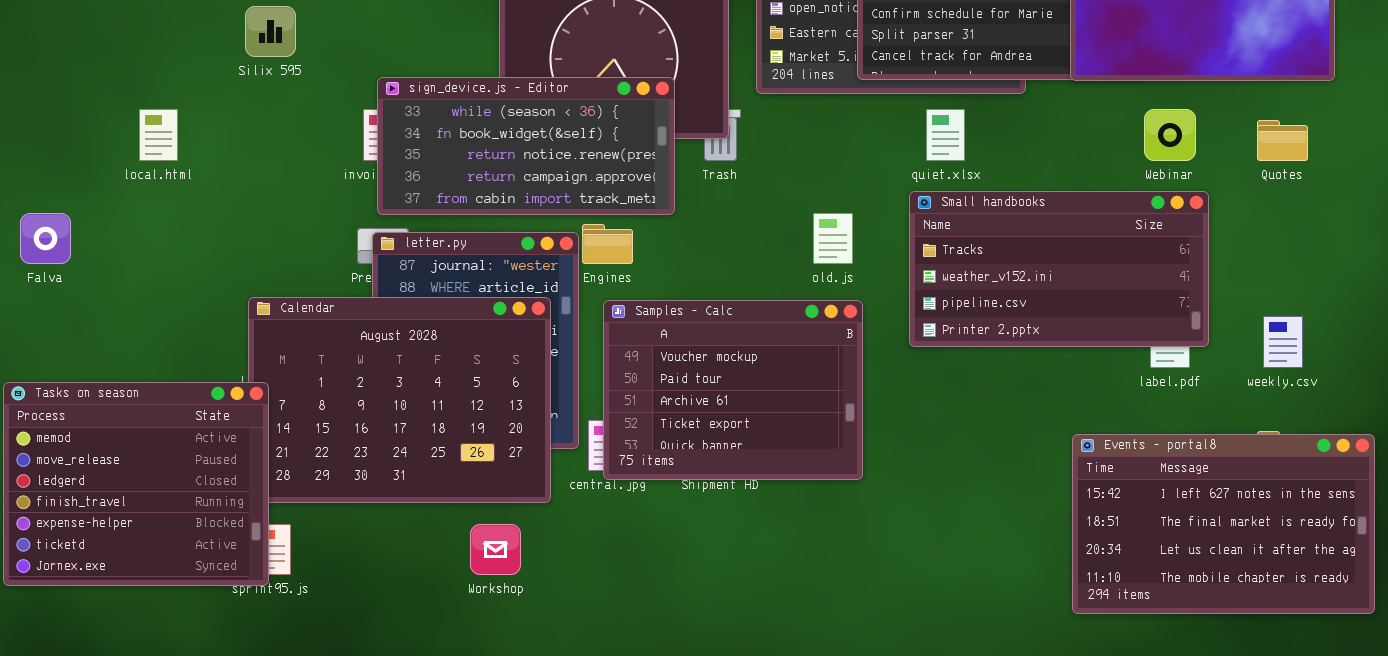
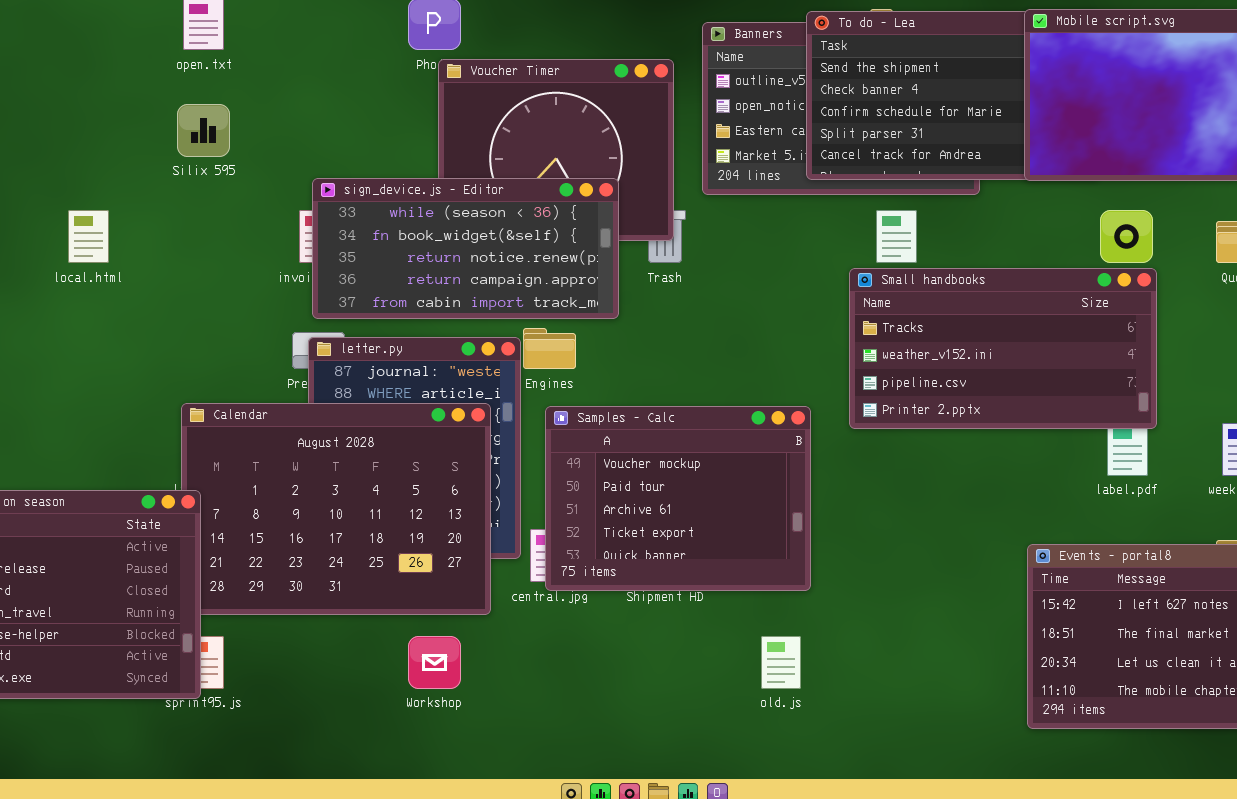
Small handbooks: [909,191,1209,347] -> [849,268,1157,429], moved
old.js: [813,213,853,264] -> [761,636,801,689], moved

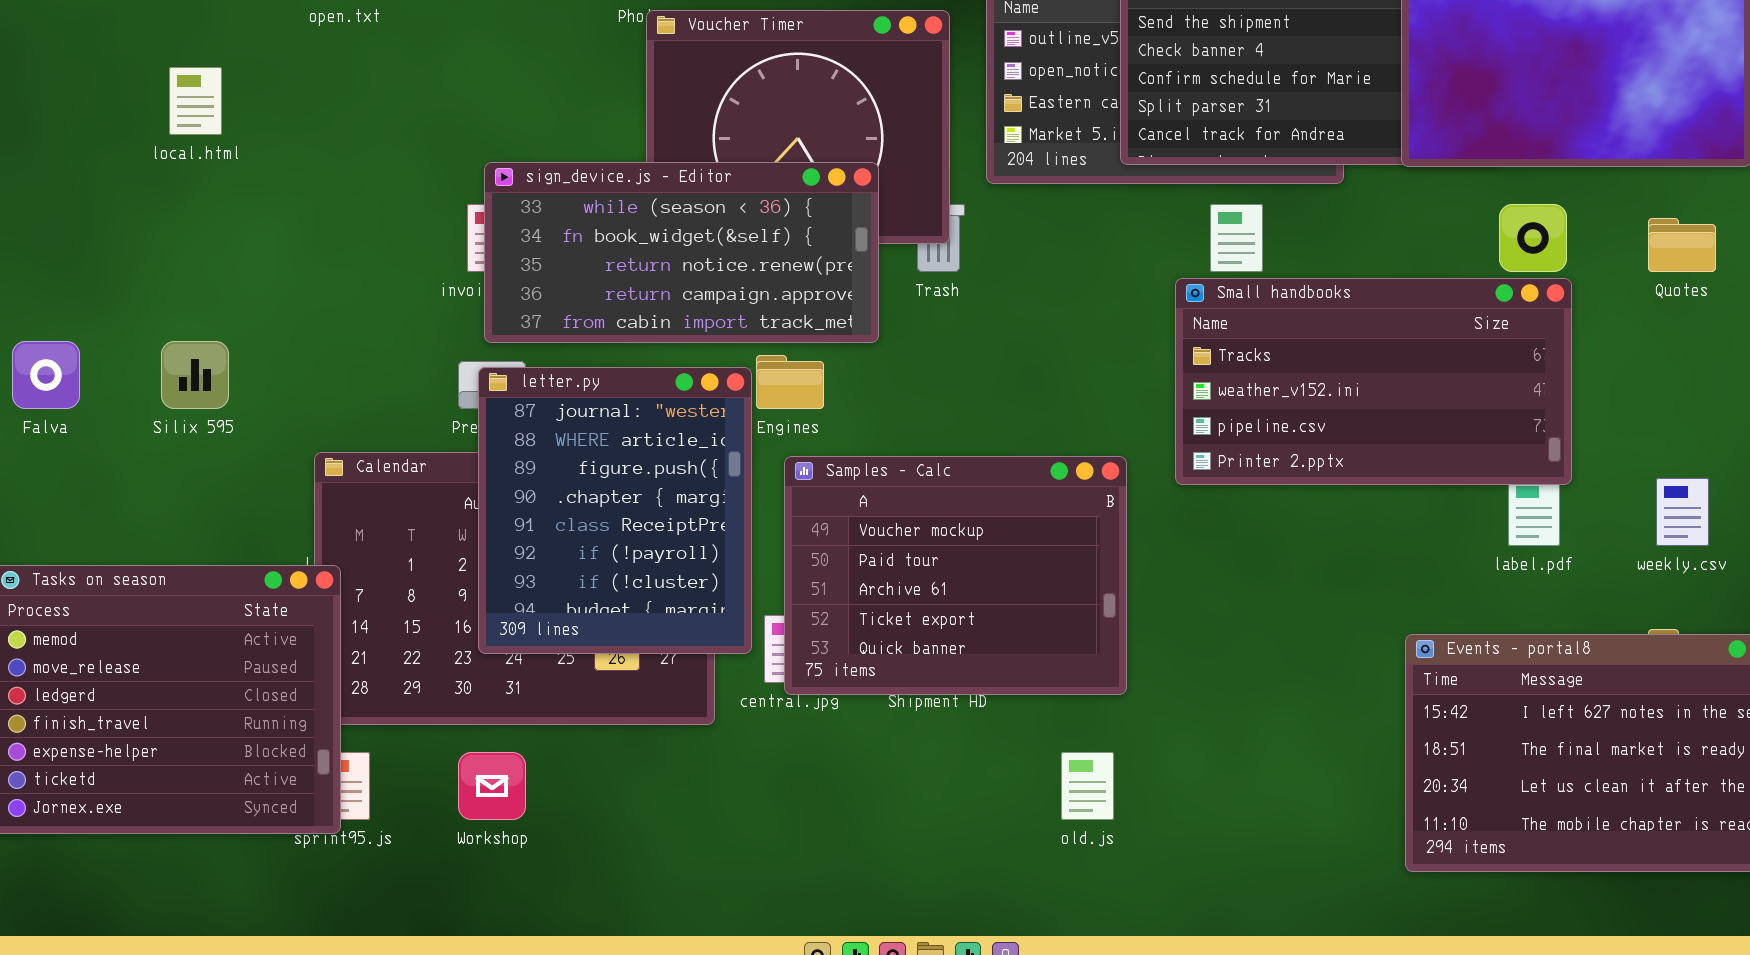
Silix 595: [177,104,230,157] -> [161,341,229,409], moved
local.html: [68,210,109,263] -> [169,67,222,135], moved
letter.py: [308,337,521,559] -> [478,367,752,654], raised
Workshop: [408,636,461,689] -> [458,752,526,820], moved

